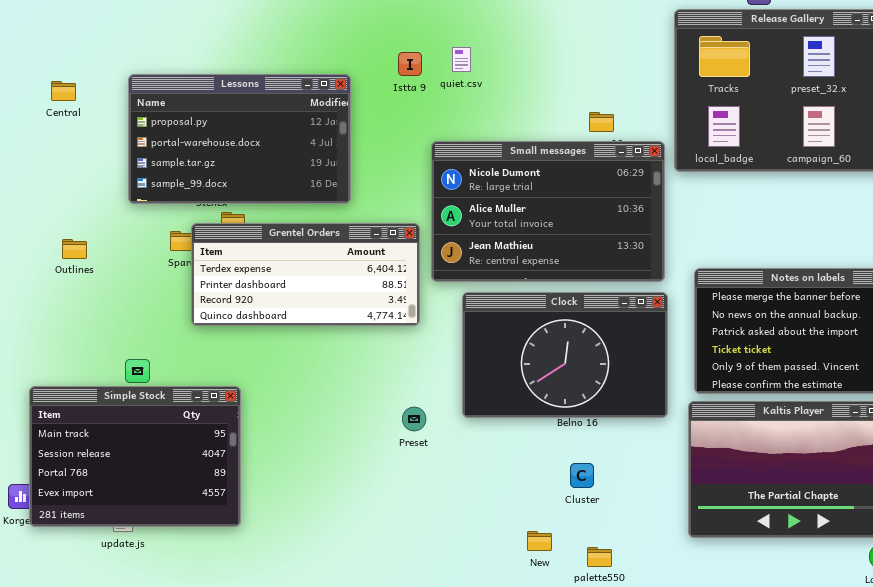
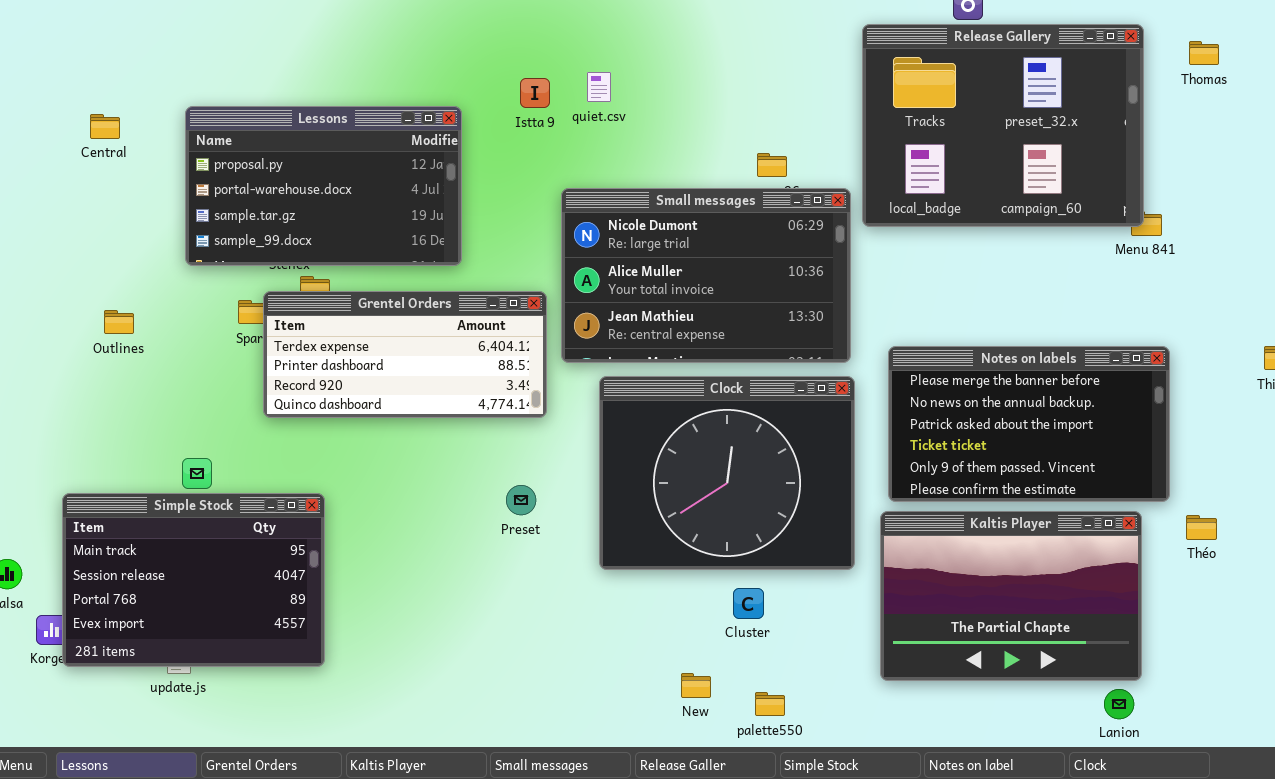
Clock: [462,292,668,418] -> [599,376,855,570], resized
Preset: [402,407,426,431] -> [506,485,536,515], moved

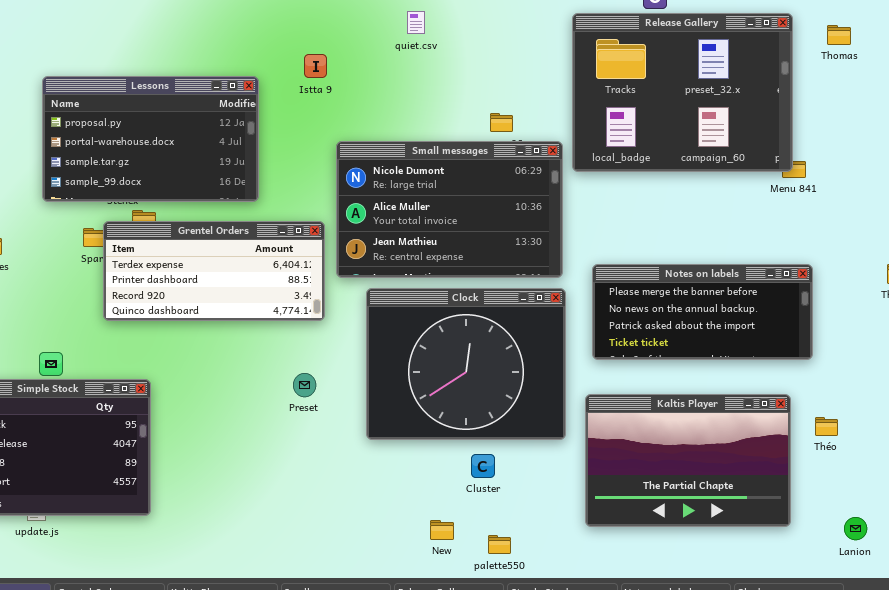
quiet.csv: [587,72,611,102] -> [407,11,425,34], moved
Notes on labels: [888,346,1170,502] -> [592,264,813,360], resized
Théo: [1186,515,1217,540] -> [815,417,838,436], moved
Lanion: [1104,689,1134,719] -> [844,517,867,540], moved

